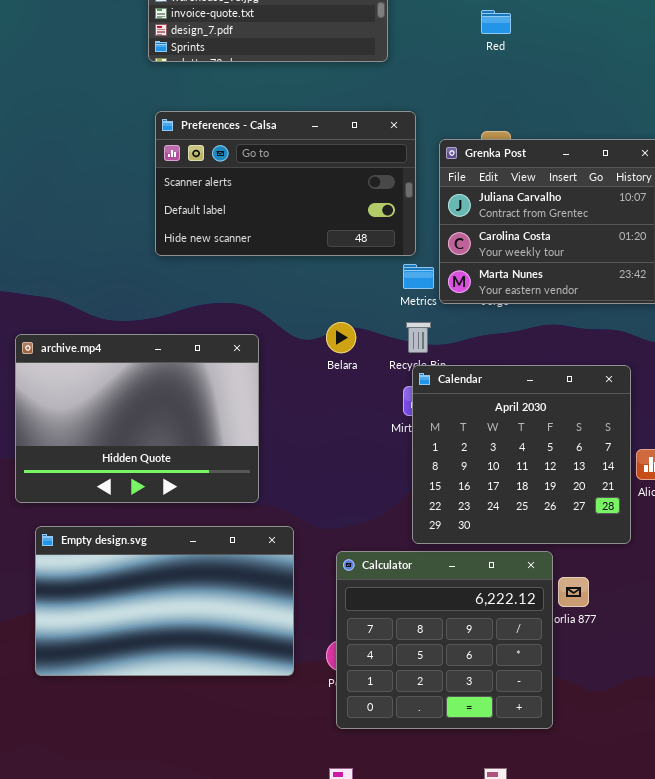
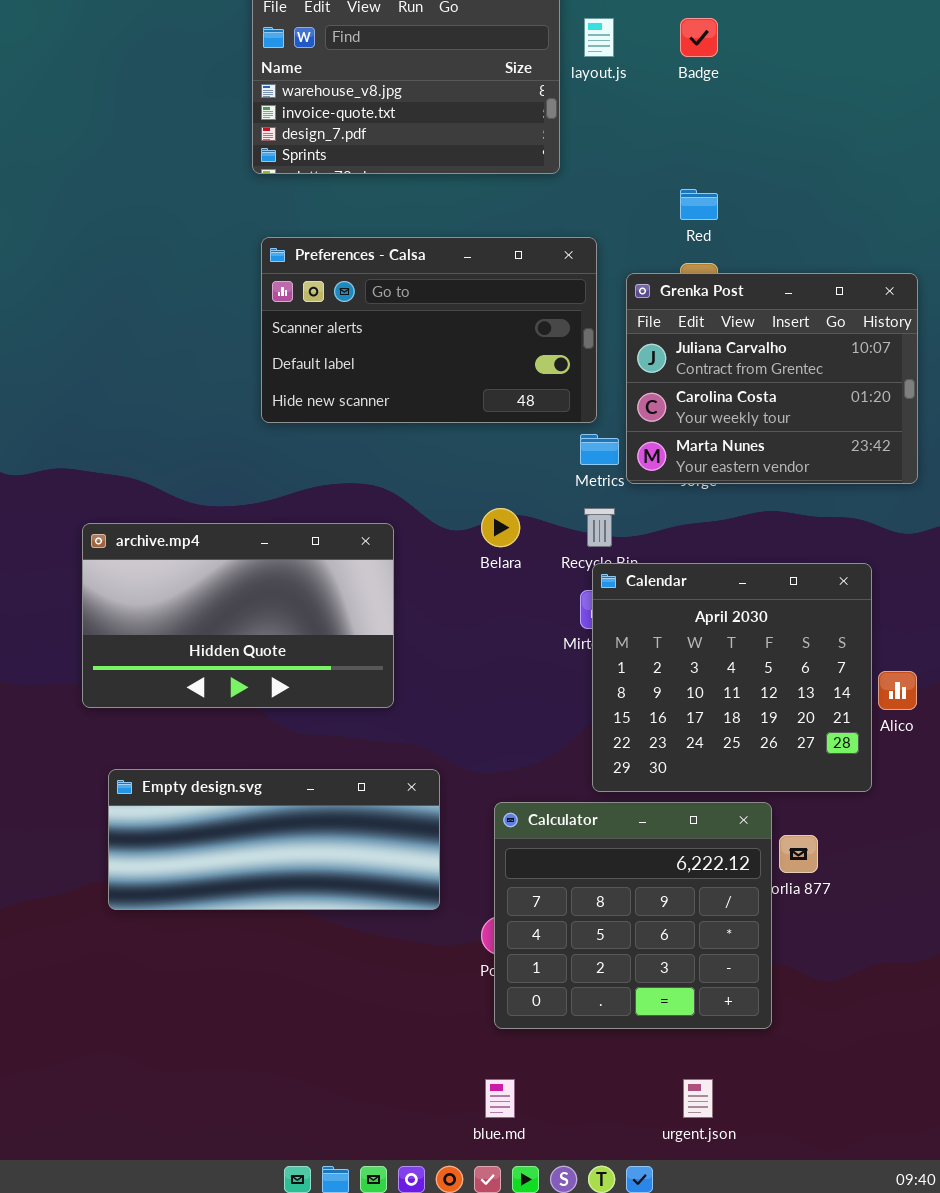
Red: [481,10,511,34] -> [680,189,718,220], moved
archive.mp4: [15,334,259,503] -> [82,523,394,708], resized
Empty design.svg: [35,526,294,676] -> [108,769,440,910], resized

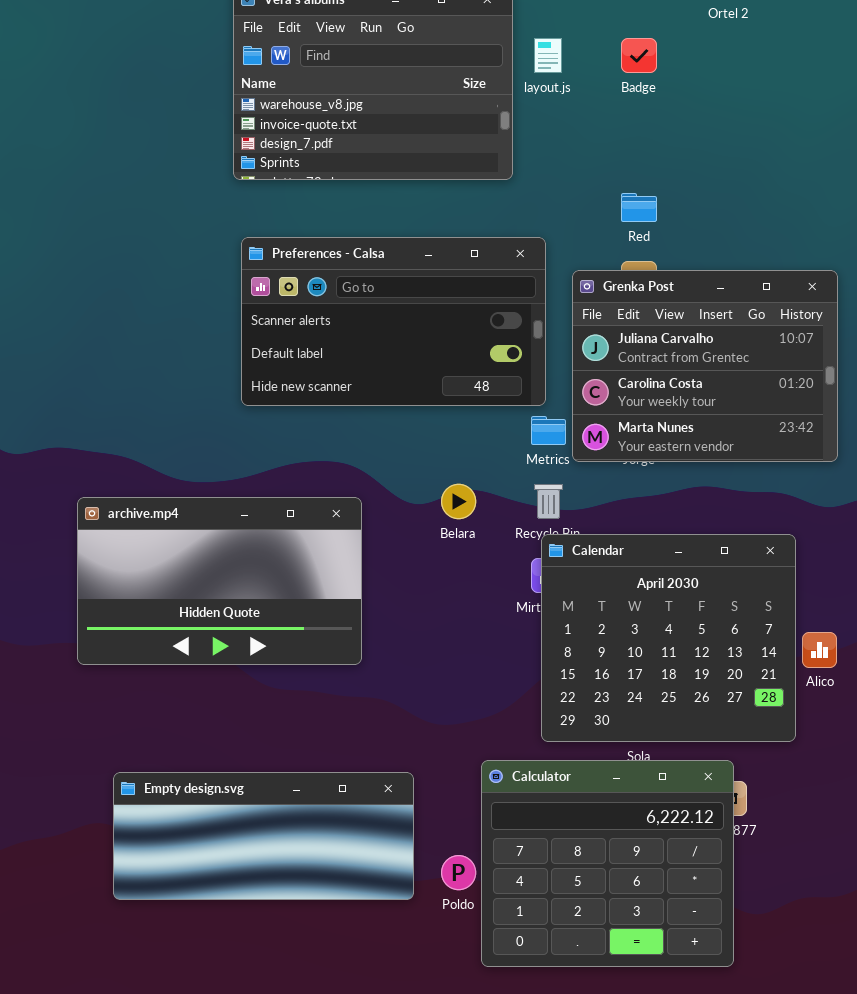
Empty design.svg: [108,769,440,910] -> [113,772,414,900], moved
Calculator: [494,802,772,1029] -> [481,760,734,967], moved

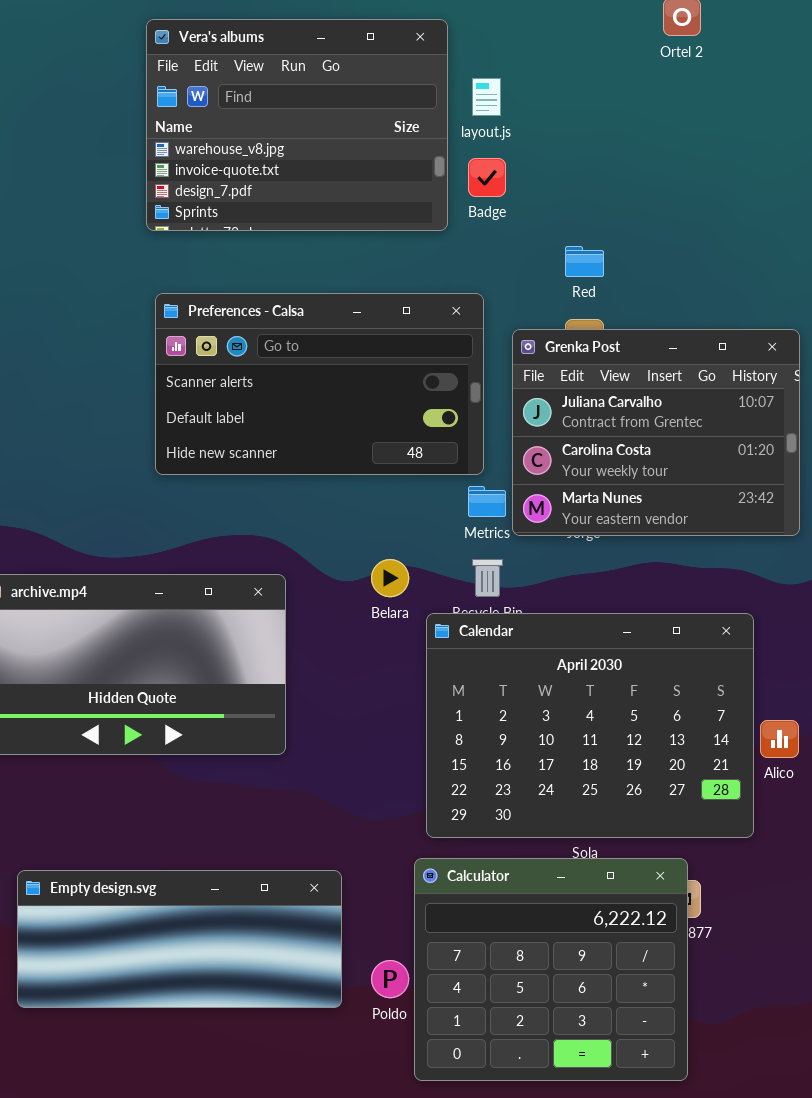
Badge: [621,38,657,73] -> [468,158,506,197], moved
Calendar: [541,534,796,742] -> [426,613,754,838], resized

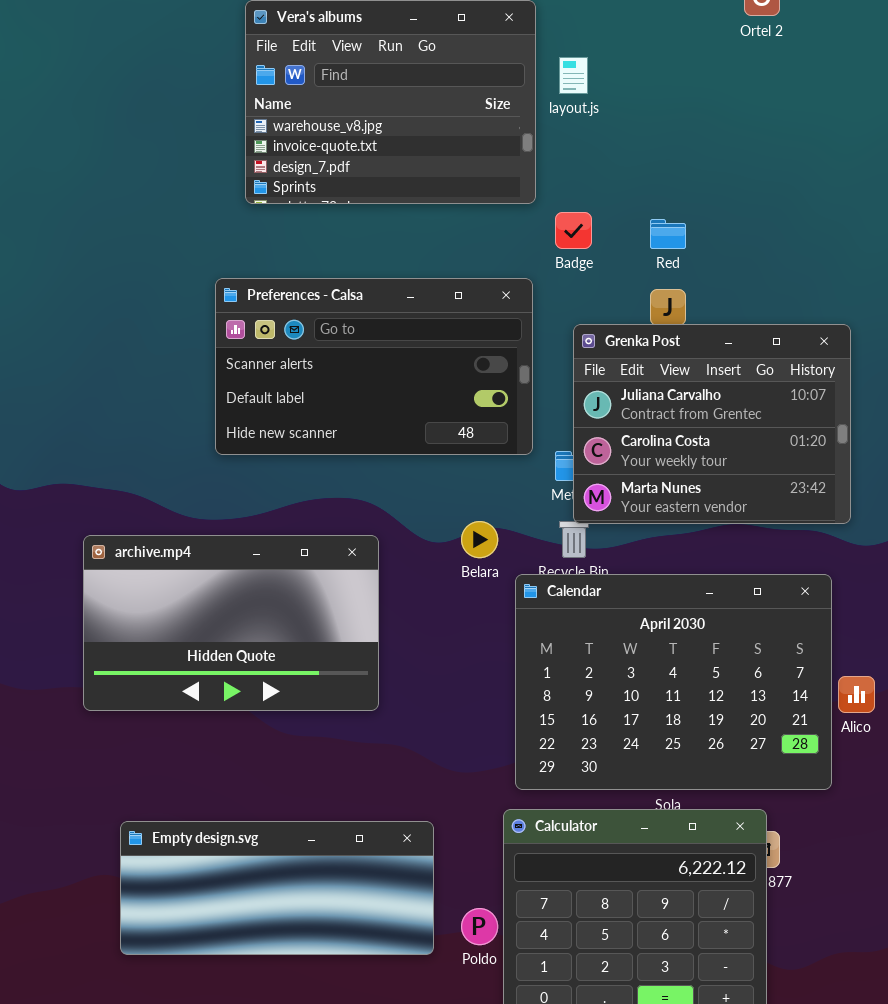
Badge: [468,158,506,197] -> [555,212,592,249], moved
Preferences - Calsa: [155,293,484,475] -> [215,278,533,455], moved
Grenka Post: [512,329,800,536] -> [573,324,851,524], moved

